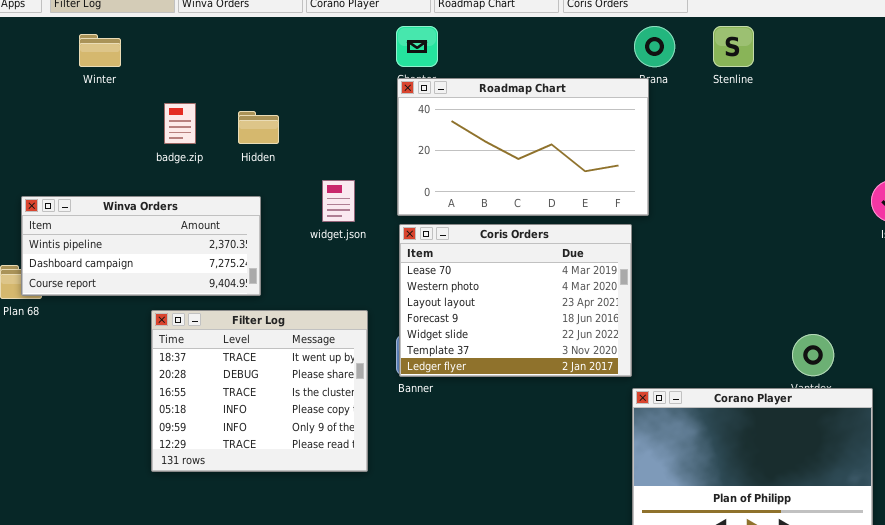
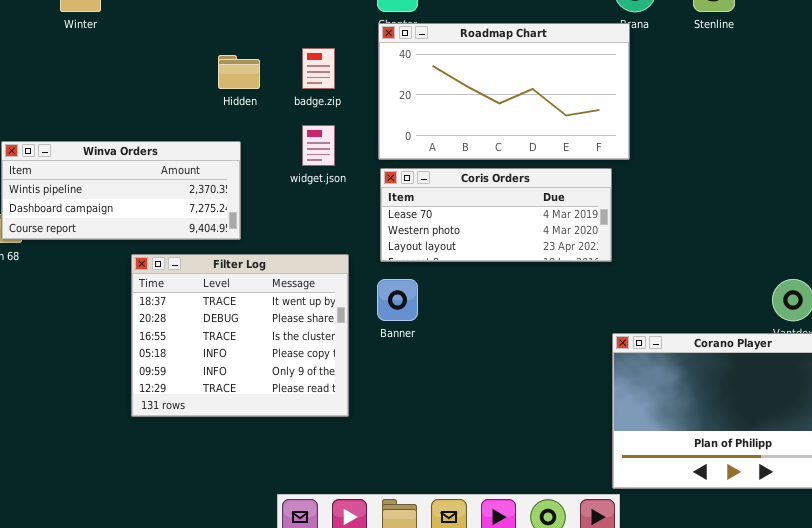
badge.zip: [164,103,196,144] -> [302,48,335,89], moved
Coris Orders: [399,224,632,377] -> [380,168,612,262], resized

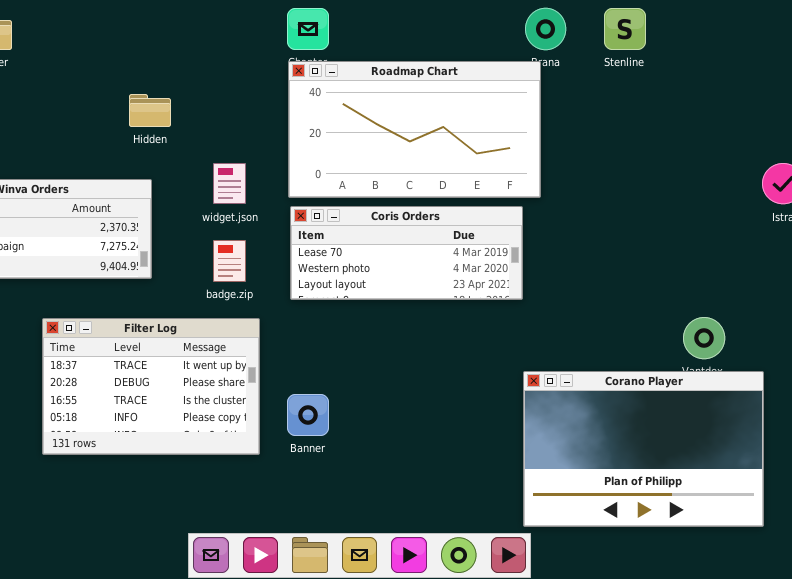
badge.zip: [302,48,335,89] -> [213,240,246,282], moved
Filter Log: [131,254,349,417] -> [42,318,260,455], resized
Banner: [377,279,418,321] -> [287,394,329,436], moved

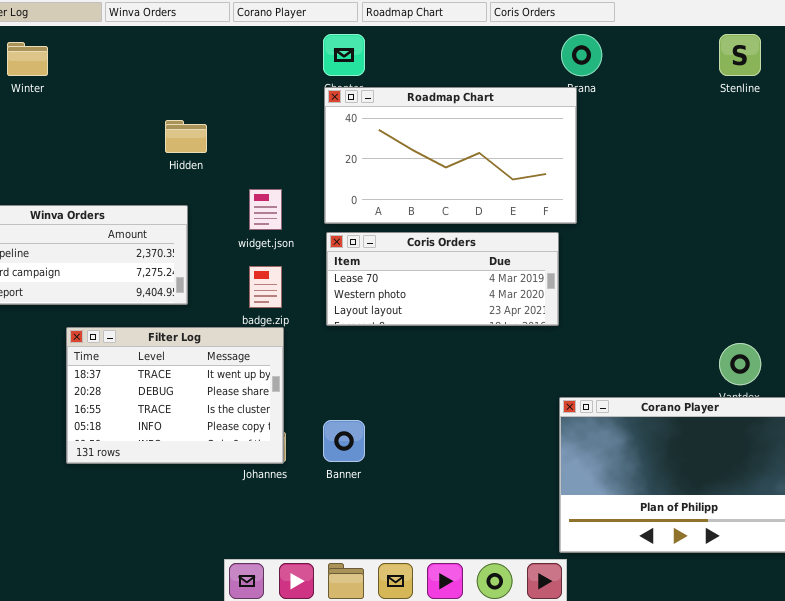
Stenline: [604,8,646,50] -> [719,34,761,76], moved
Filter Log: [42,318,260,455] -> [66,327,284,464], moved

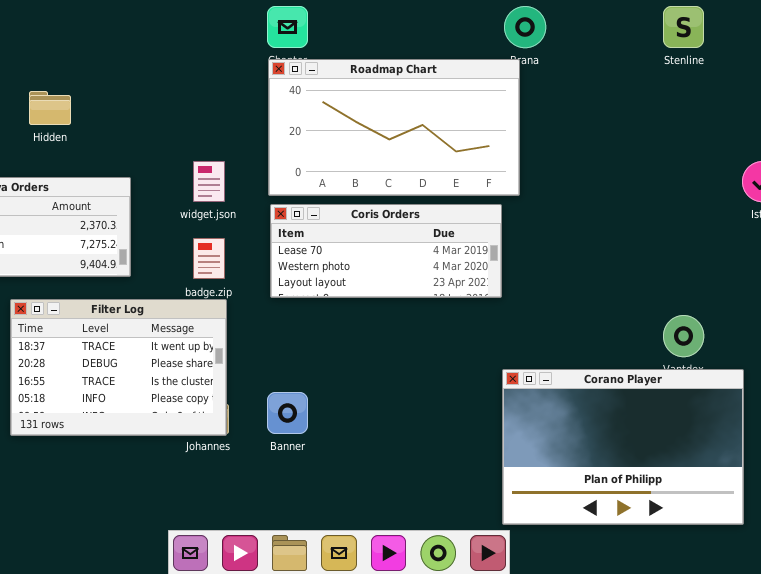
Hidden: [165,120,207,153] -> [29,91,71,125], moved

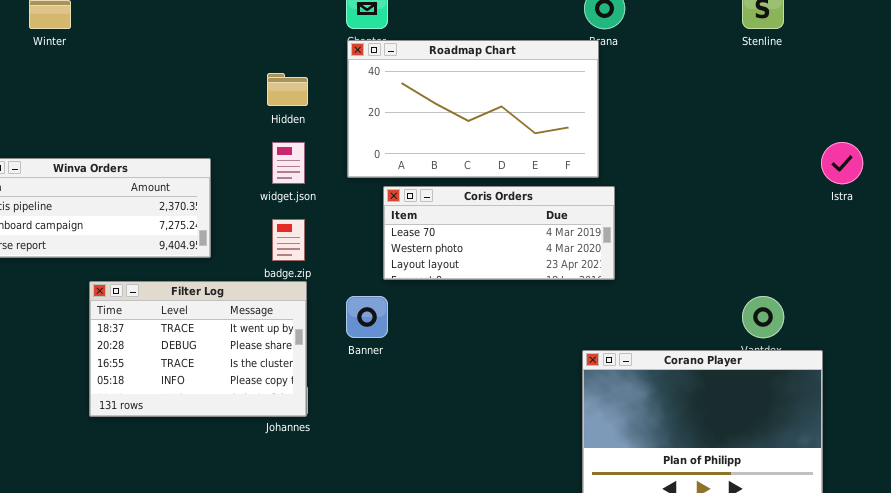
Hidden: [29,91,71,125] -> [267,73,308,106], moved
Coris Orders: [270,204,502,298] -> [383,186,615,280], moved
Banner: [267,392,308,434] -> [346,296,388,338], moved

